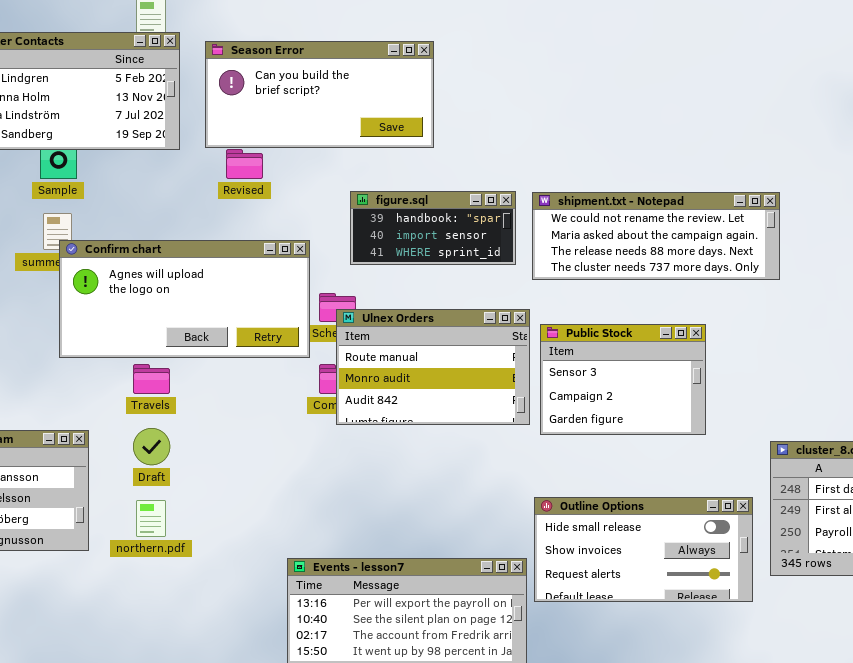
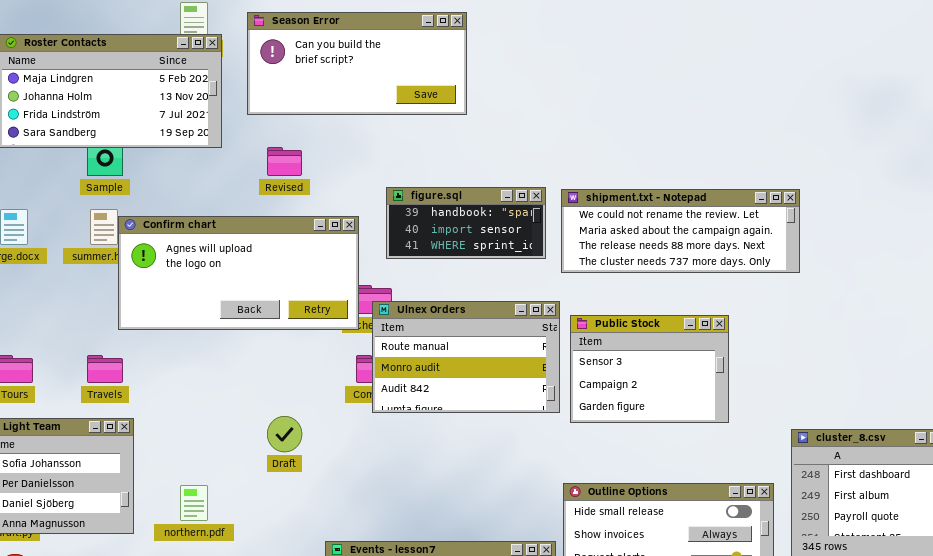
Season Error: [205,41,434,148] -> [247,12,467,115], moved
Confirm chart: [59,240,310,358] -> [118,216,359,330], moved
Travels: [133,364,170,394] -> [87,355,123,383], moved
Draft: [133,428,170,465] -> [267,416,302,452], moved

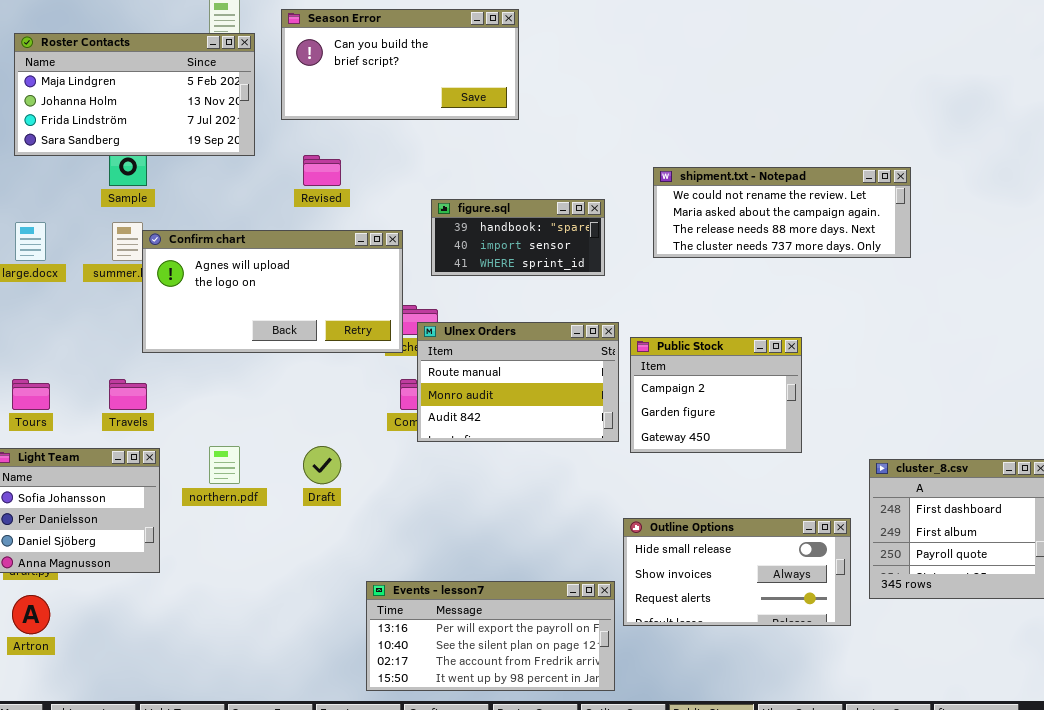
shipment.txt - Notepad: [561,189,800,273] -> [653,167,911,258], moved
Public Stock: [570,315,729,423] -> [630,337,802,453], scrolled down 1 row
northern.pdf: [180,485,208,521] -> [209,446,240,484], moved

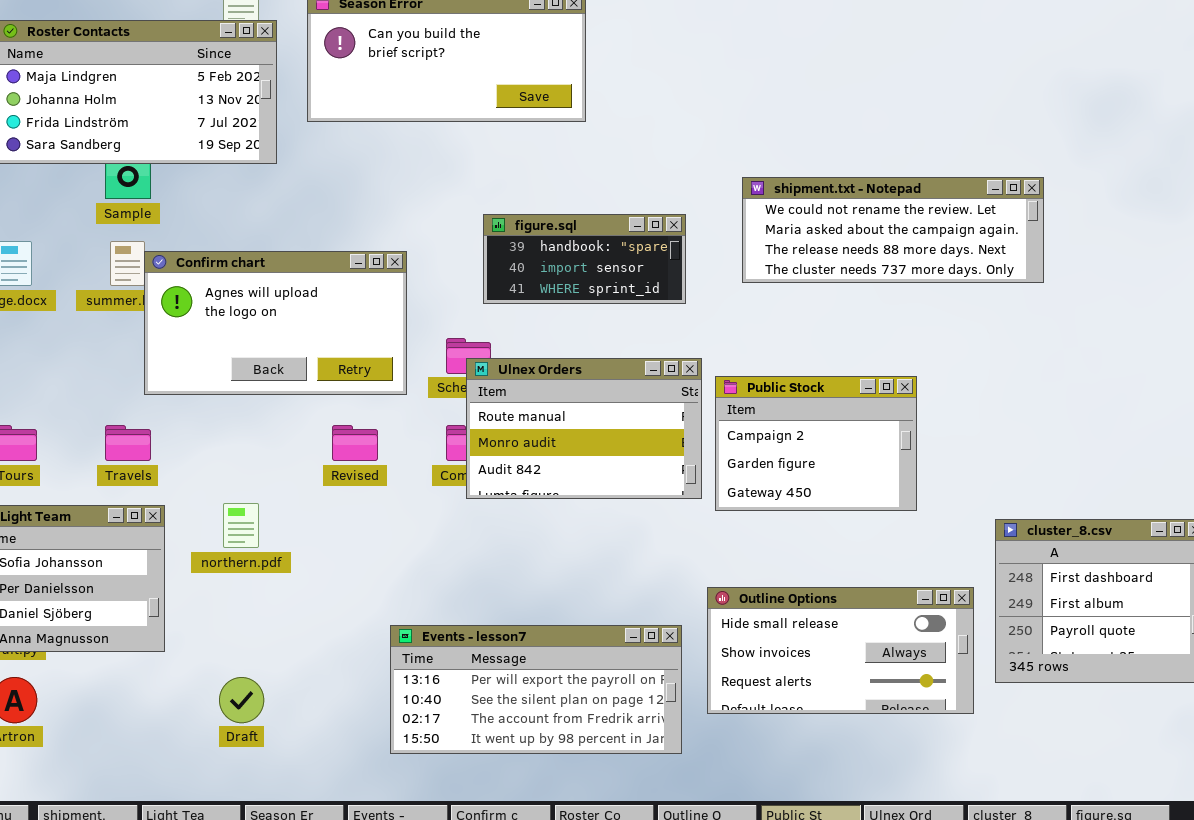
Revised: [303,155,341,186] -> [332,425,378,461], moved
Confirm chart: [142,230,403,353] -> [144,251,407,395], resized
Draft: [303,446,341,484] -> [219,677,264,723], moved
Events - lesson7: [366,581,615,691] -> [390,625,682,754], moved

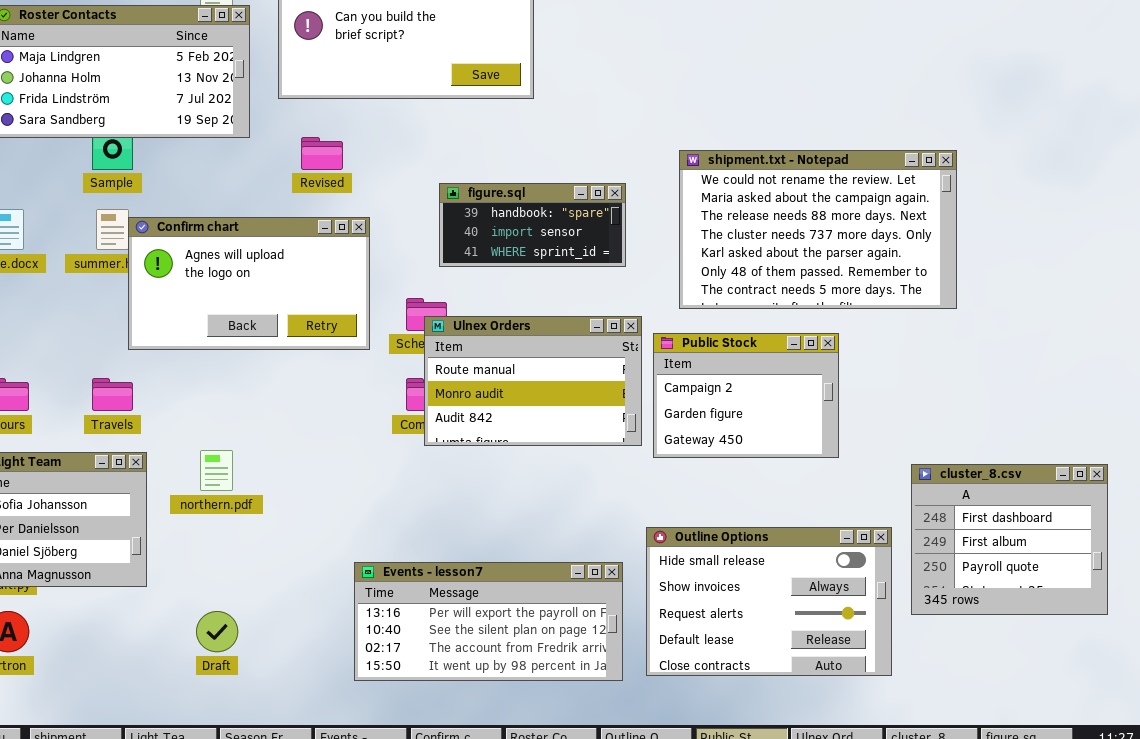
shipment.txt - Notepad: [742,177,1044,283] -> [679,150,957,309], resized
Revised: [332,425,378,461] -> [301,137,343,170], moved
Outline Options: [707,587,974,714] -> [646,527,892,676], resized

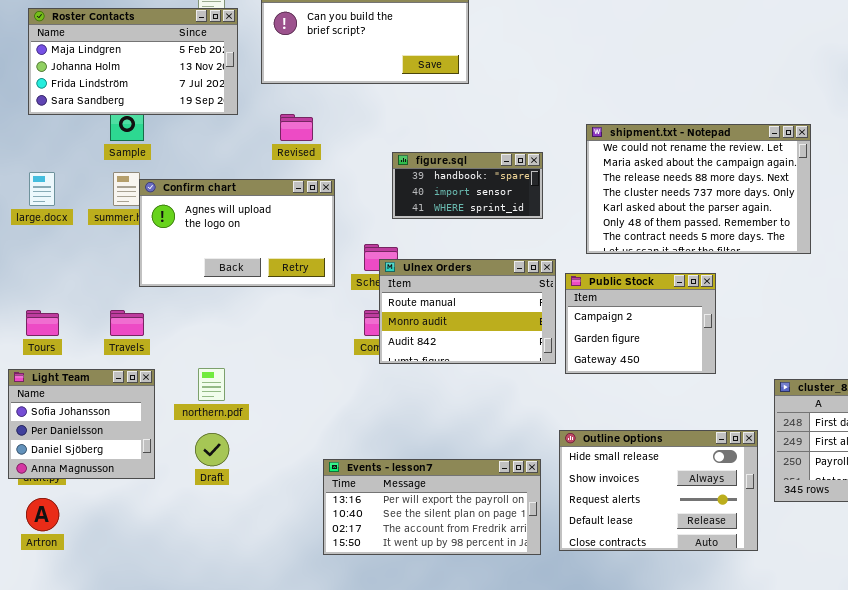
Draft: [196,611,238,652] -> [195,433,229,466], moved

